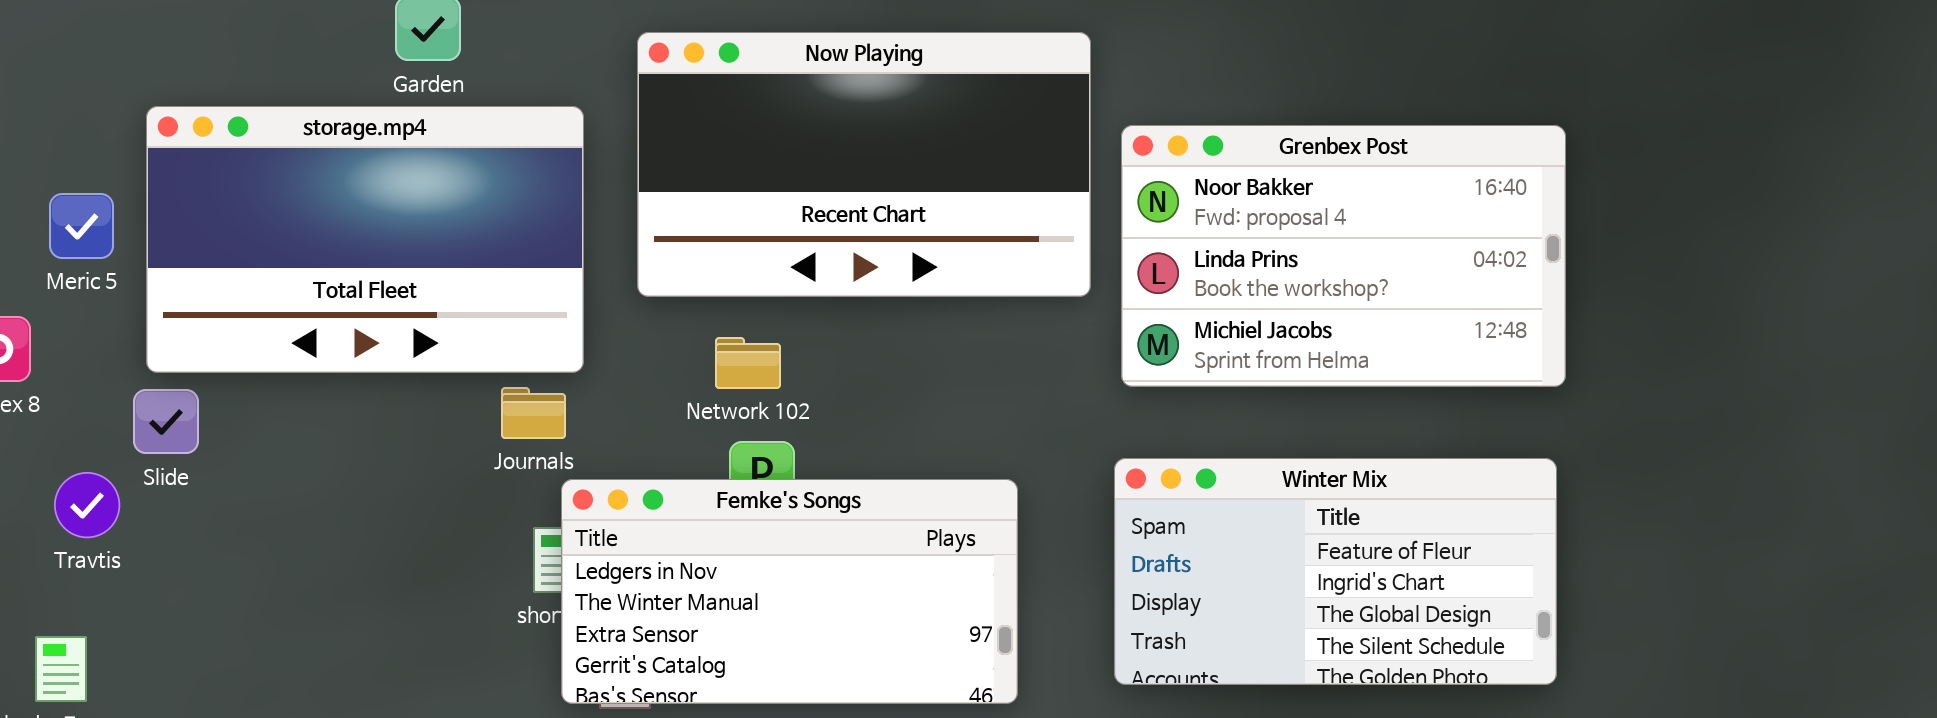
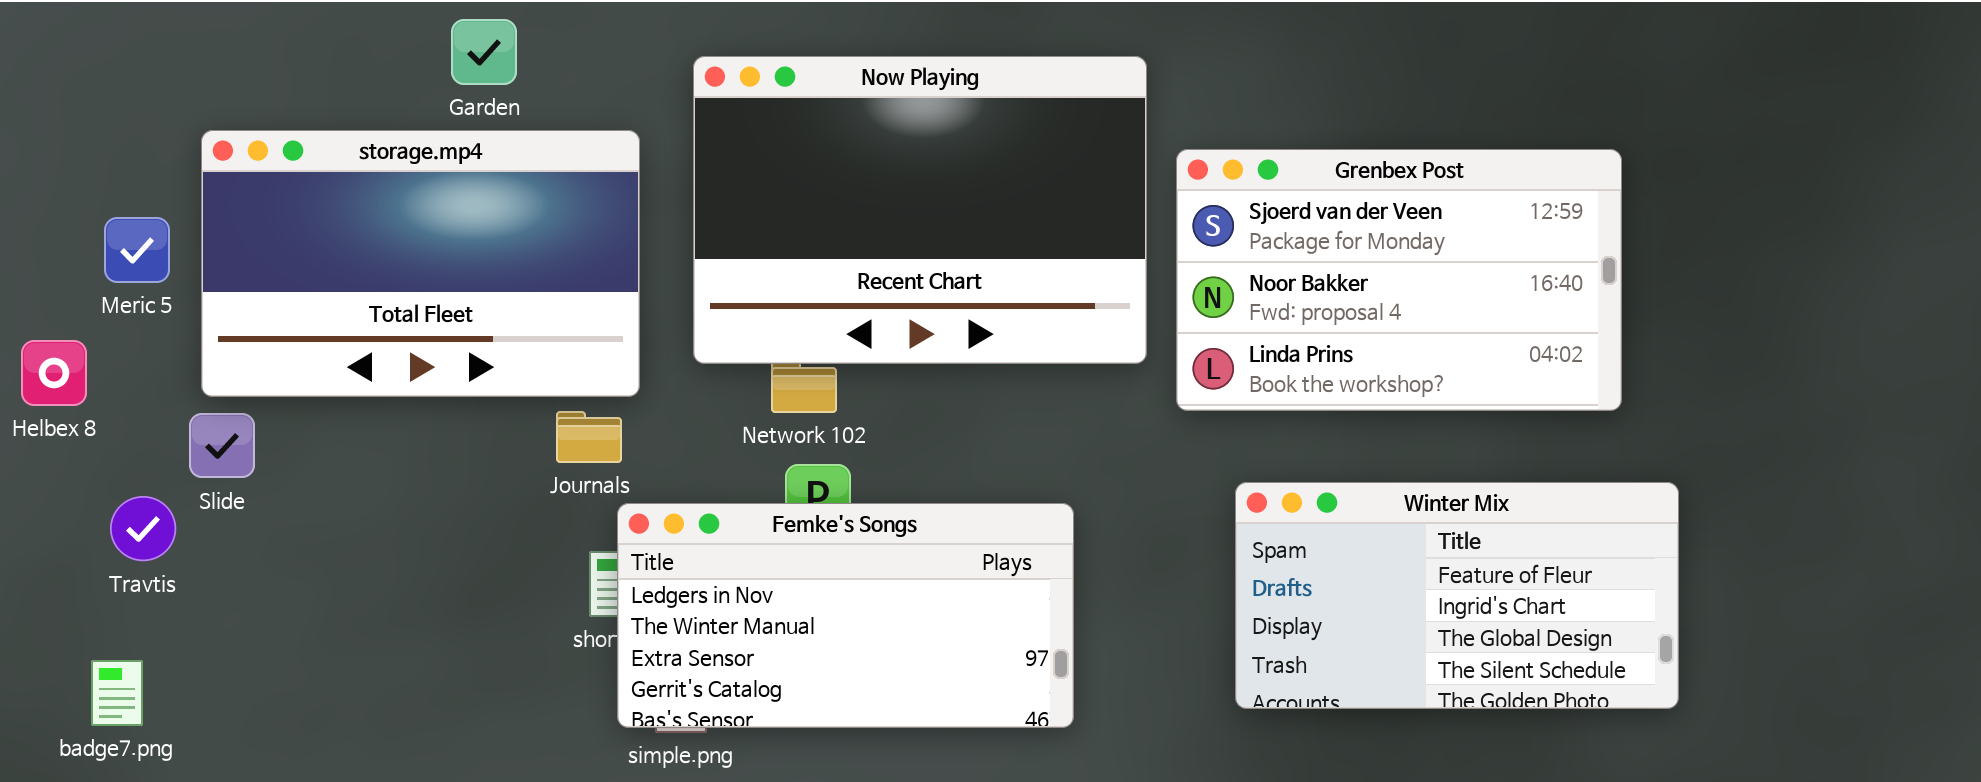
Now Playing: [637,32,1091,297] -> [693,56,1147,364], resized
Grenbex Post: [1121,125,1566,387] -> [1176,149,1622,411], scrolled up 1 row
Winter Mix: [1114,458,1557,685] -> [1235,482,1679,709], moved

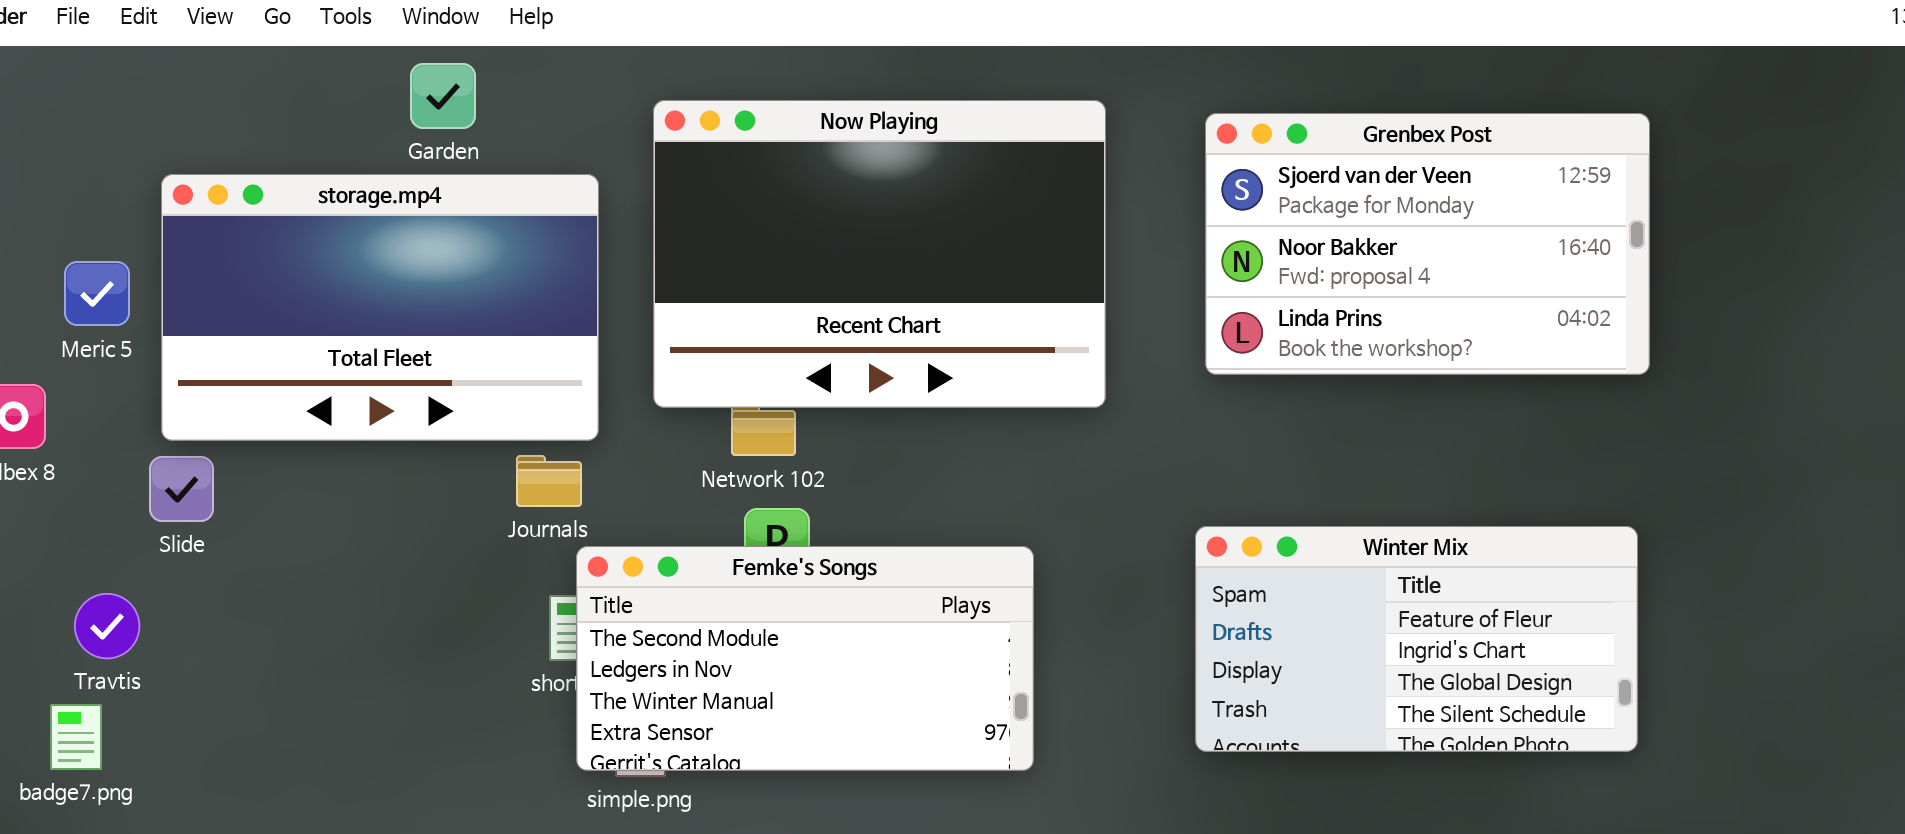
Grenbex Post: [1176,149,1622,411] -> [1205,113,1650,375], moved
Travtis: [110,496,176,561] -> [74,593,140,659], moved
Femke's Songs: [617,503,1074,728] -> [576,546,1034,771], scrolled up 1 row

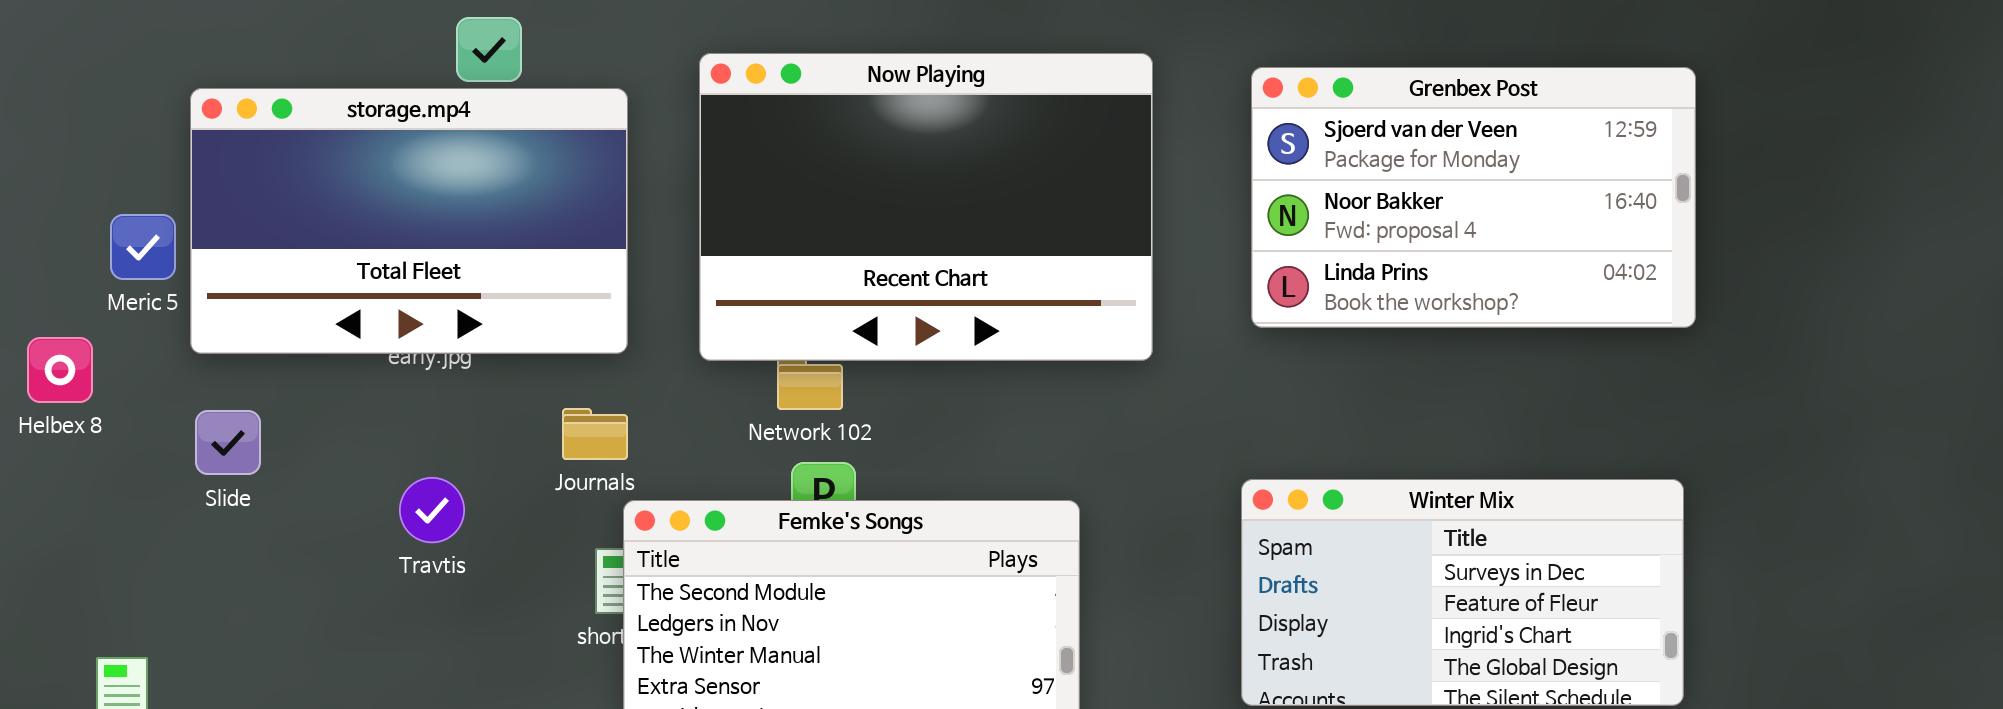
storage.mp4: [161,174,599,441] -> [190,88,628,354], moved
Winter Mix: [1195,526,1638,752] -> [1241,479,1684,706], scrolled up 1 row
Travtis: [74,593,140,659] -> [399,477,465,543], moved

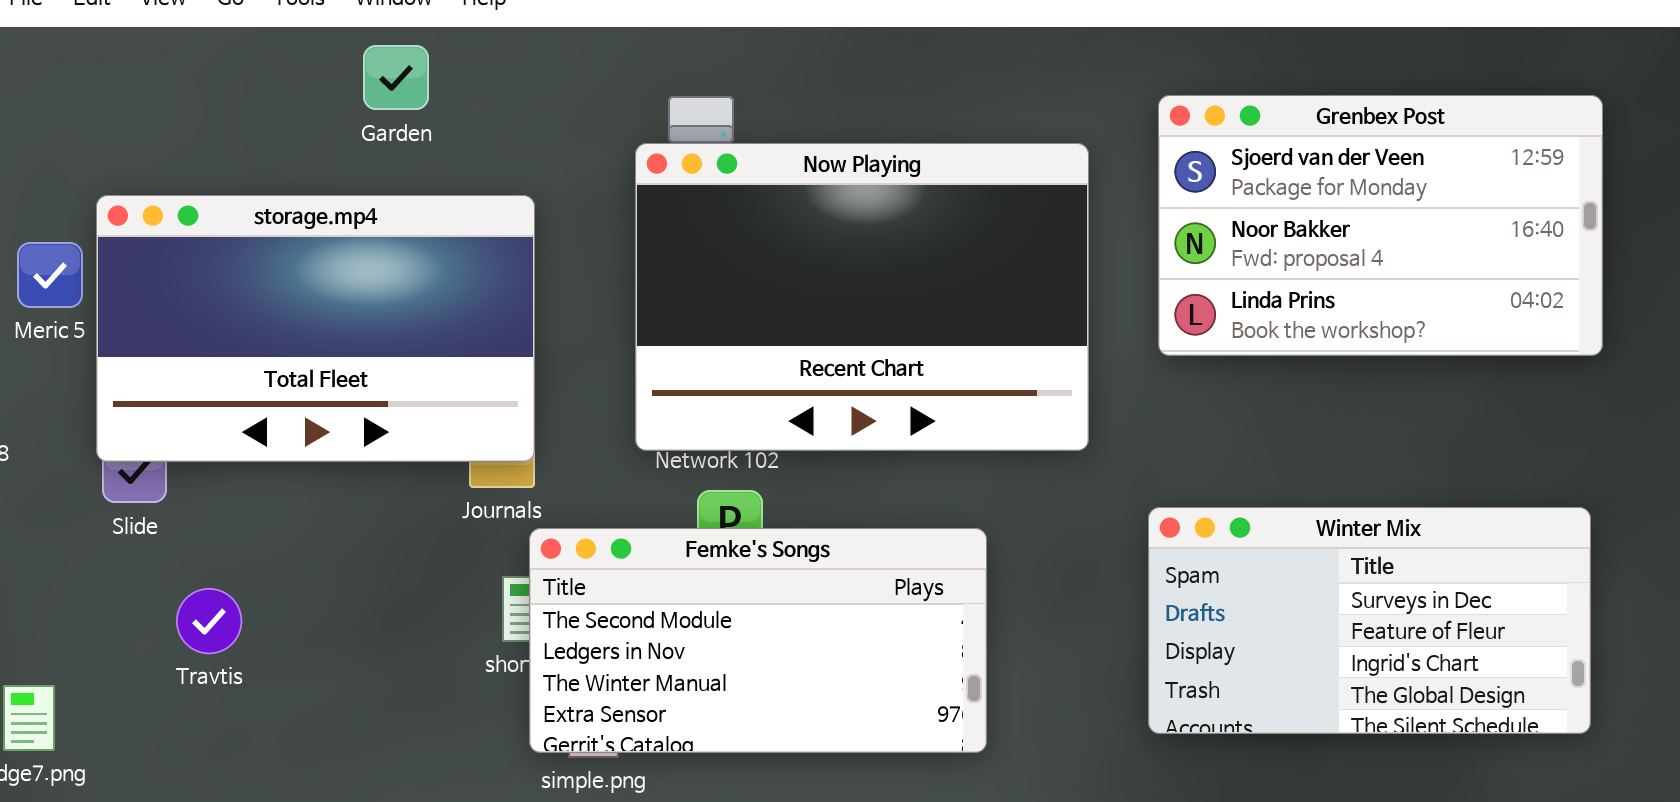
Now Playing: [699,53,1153,361] -> [635,143,1089,451], moved
storage.mp4: [190,88,628,354] -> [96,195,535,462], moved
Travtis: [399,477,465,543] -> [176,588,242,654], moved

